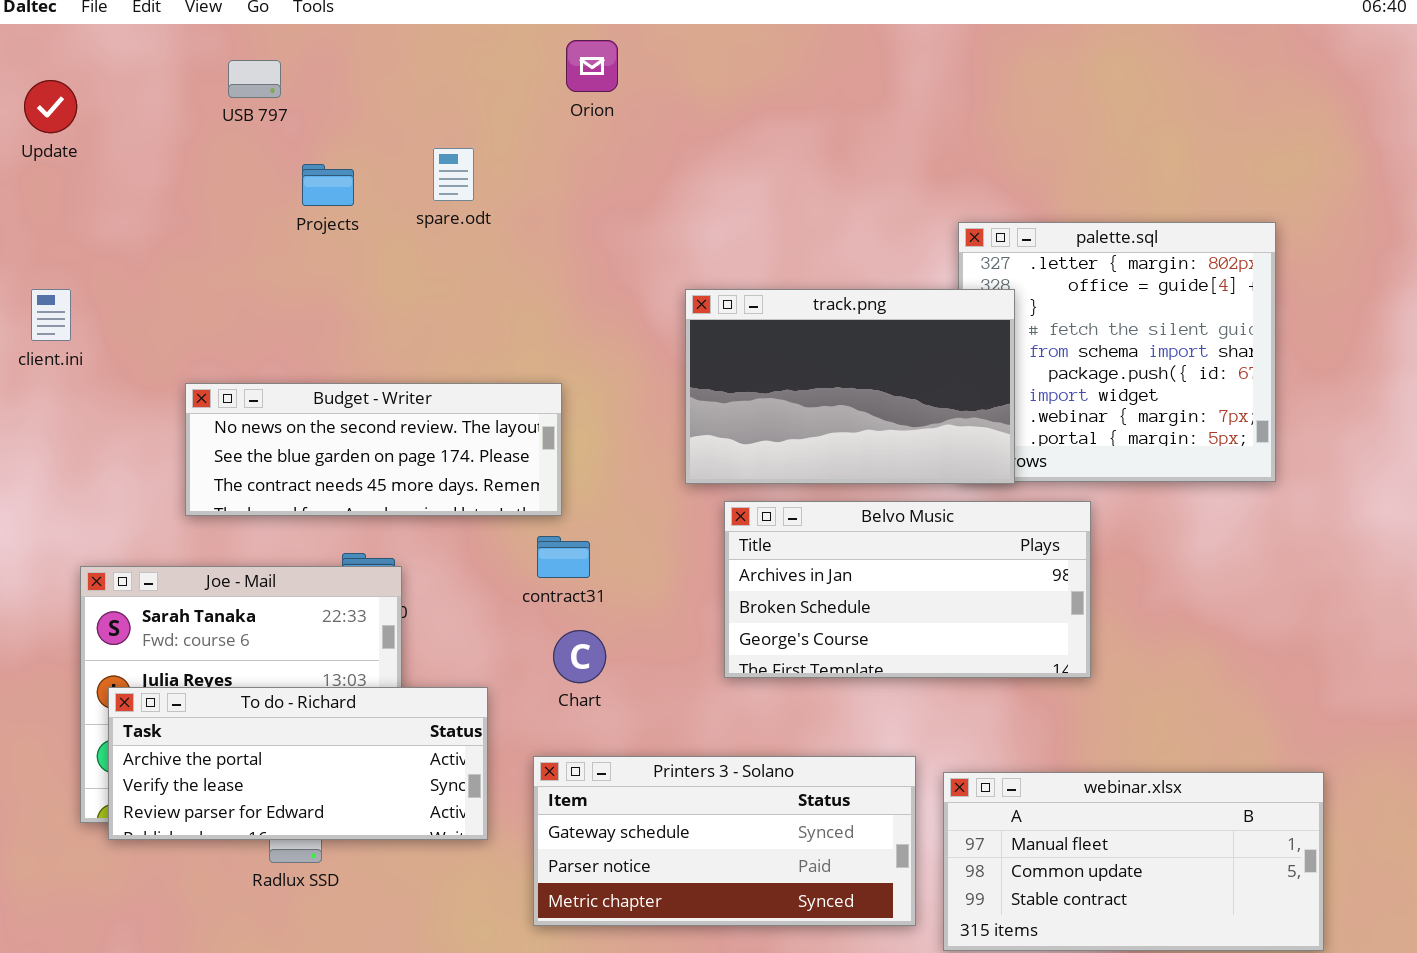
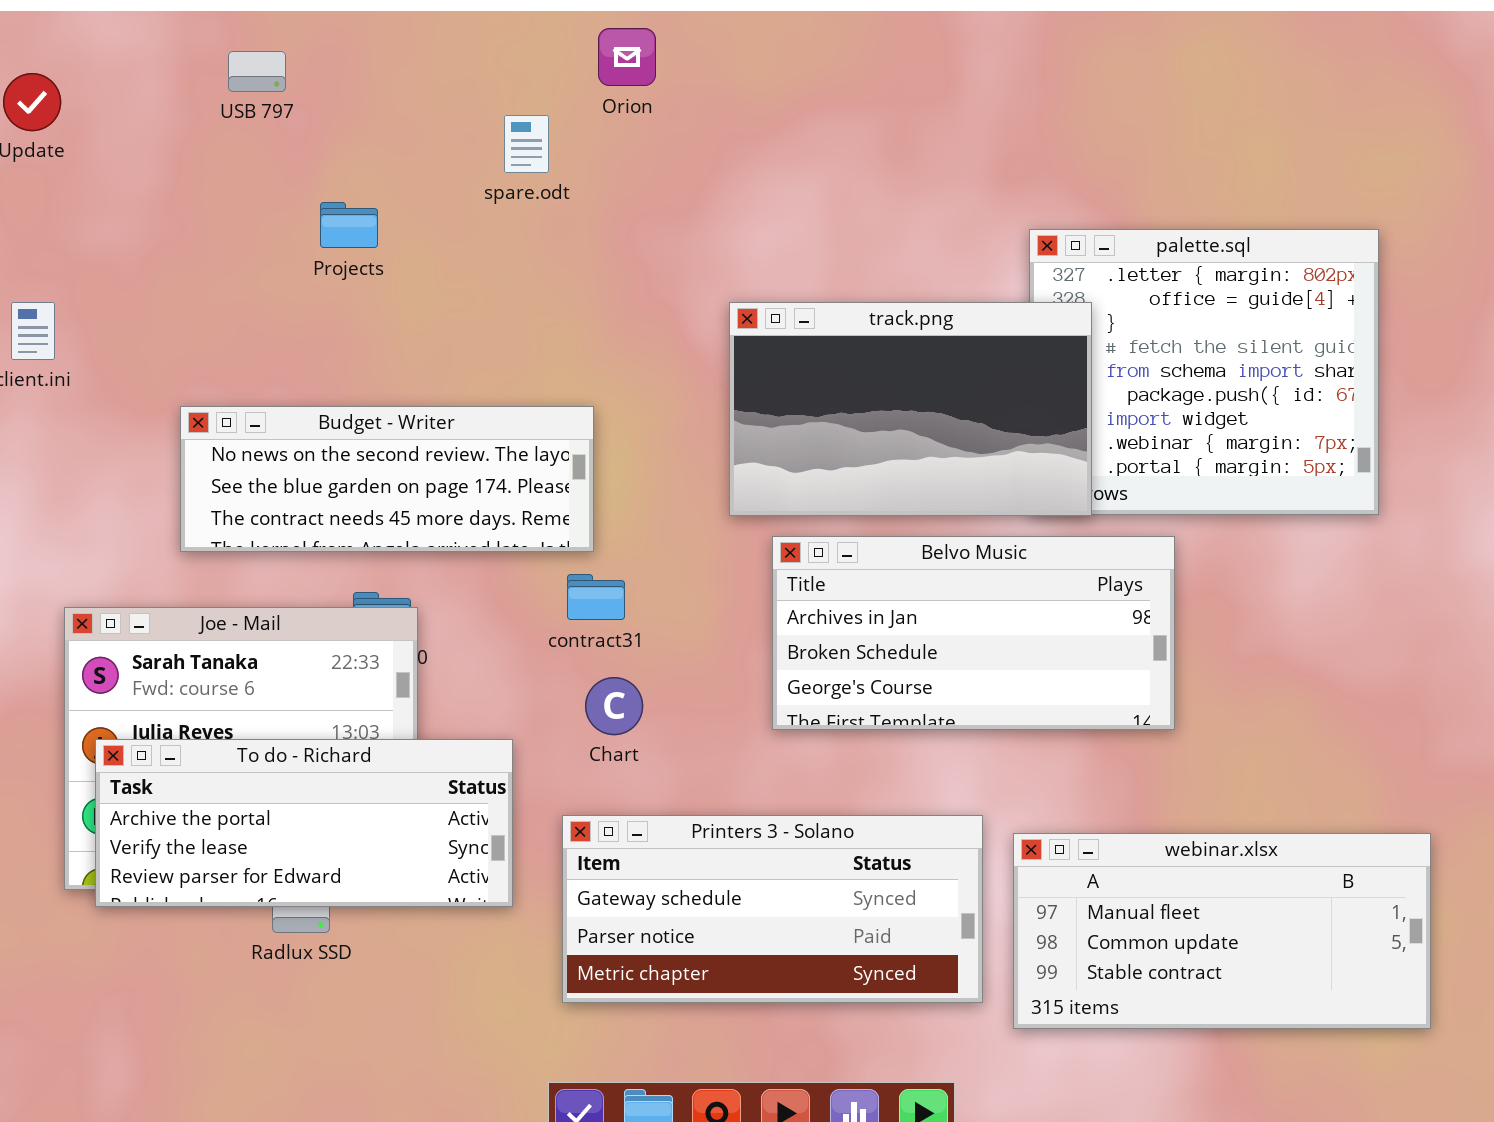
spare.odt: [433,148,474,201] -> [504,115,549,173], moved
Projects: [302,164,354,206] -> [320,202,378,248], moved

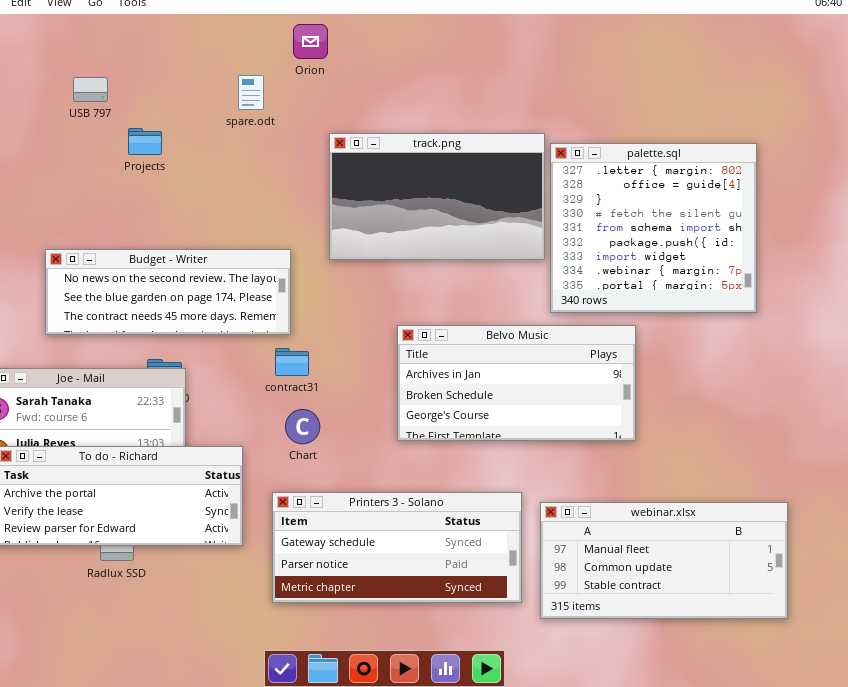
USB 797: [228,51,286,92] -> [73,77,108,102], moved
track.png: [729,302,1092,516] -> [329,133,545,260], moved

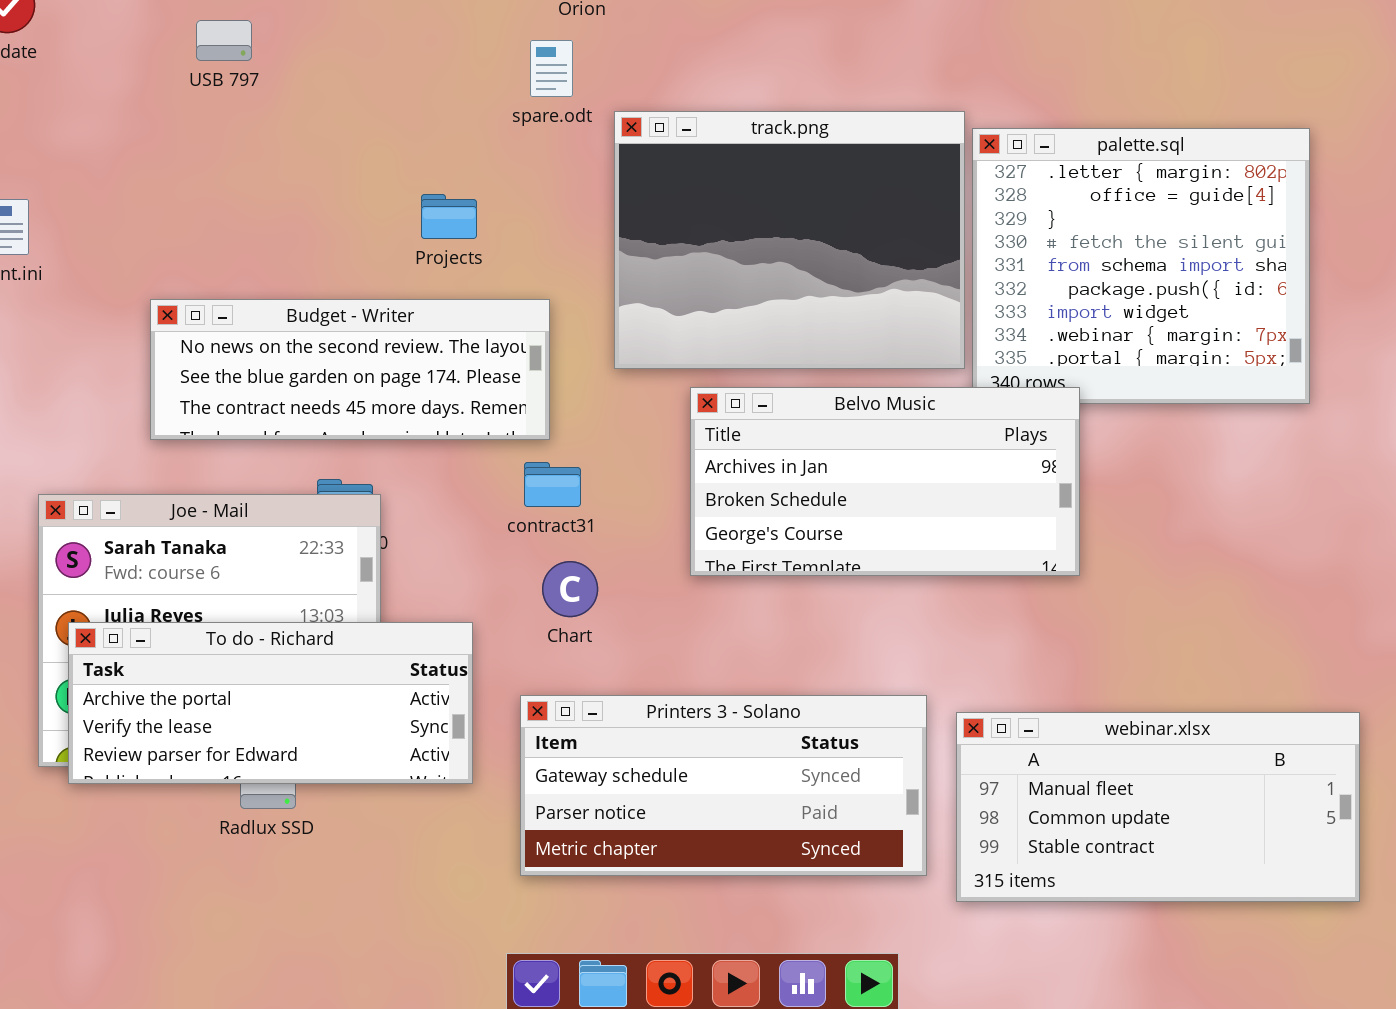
spare.odt: [238,75,264,110] -> [530,40,573,97], moved
Projects: [128,128,162,155] -> [421,194,477,239], moved
track.png: [329,133,545,260] -> [614,111,965,369], resized
Belvo Music: [397,325,636,441] -> [690,387,1080,576], moved

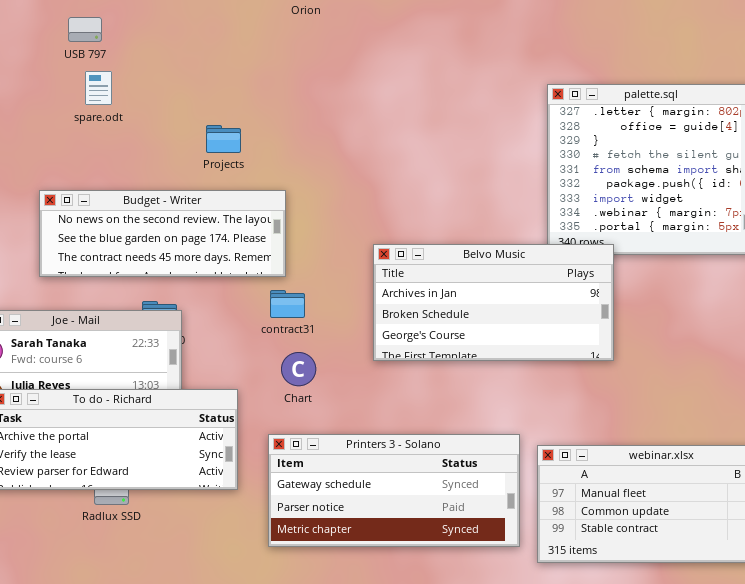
spare.odt: [530,40,573,97] -> [85,71,112,105], moved
track.png: [614,111,965,369] -> none, closed

